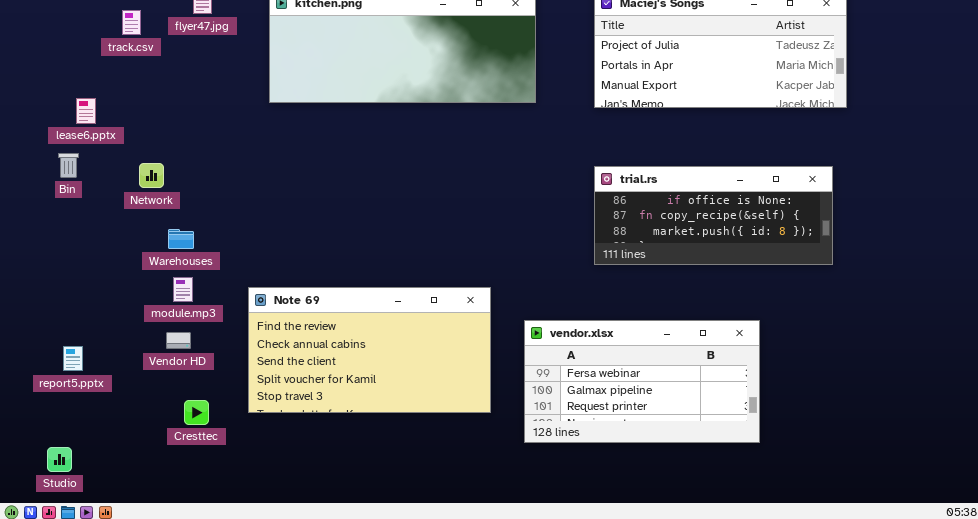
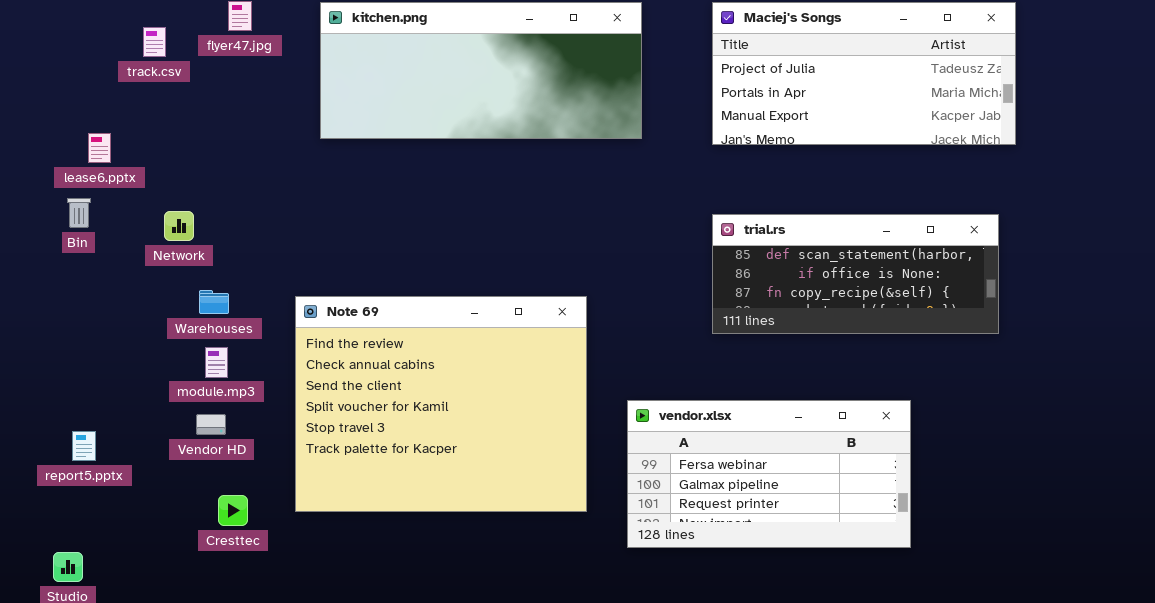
trial.rs: [594,166,833,265] -> [712,214,999,334], scrolled up 1 row
Note 69: [248,287,491,413] -> [295,296,587,512], resized

